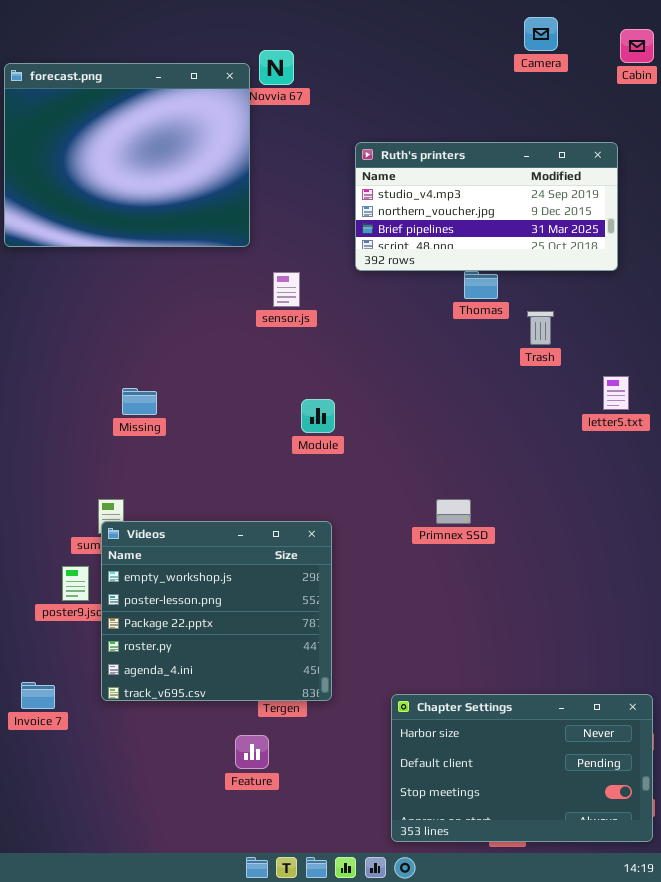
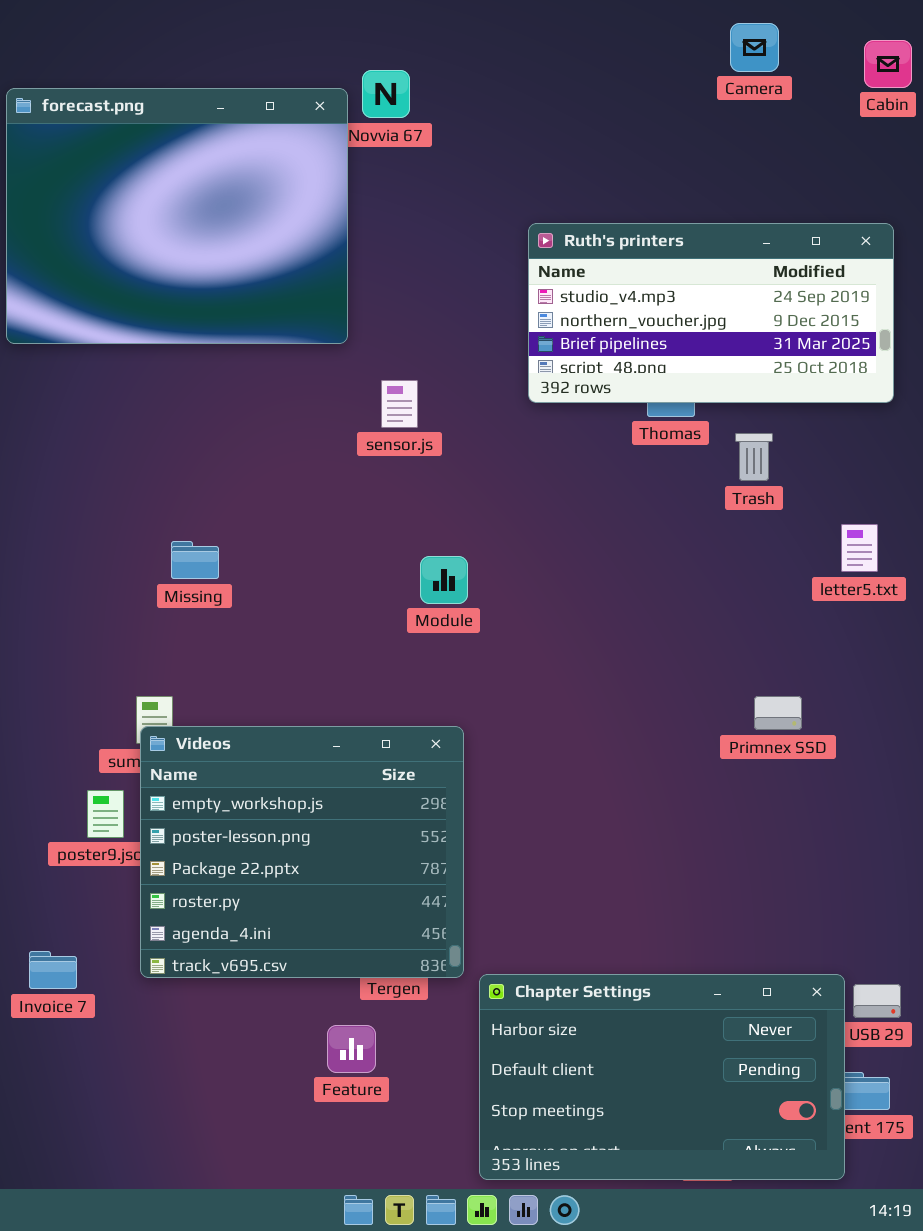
Ruth's printers: [355,142,618,271] -> [528,223,894,403], moved
Primnex SSD: [436,499,471,524] -> [754,696,802,730], moved
Chapter Settings: [391,694,653,842] -> [479,974,845,1180], moved

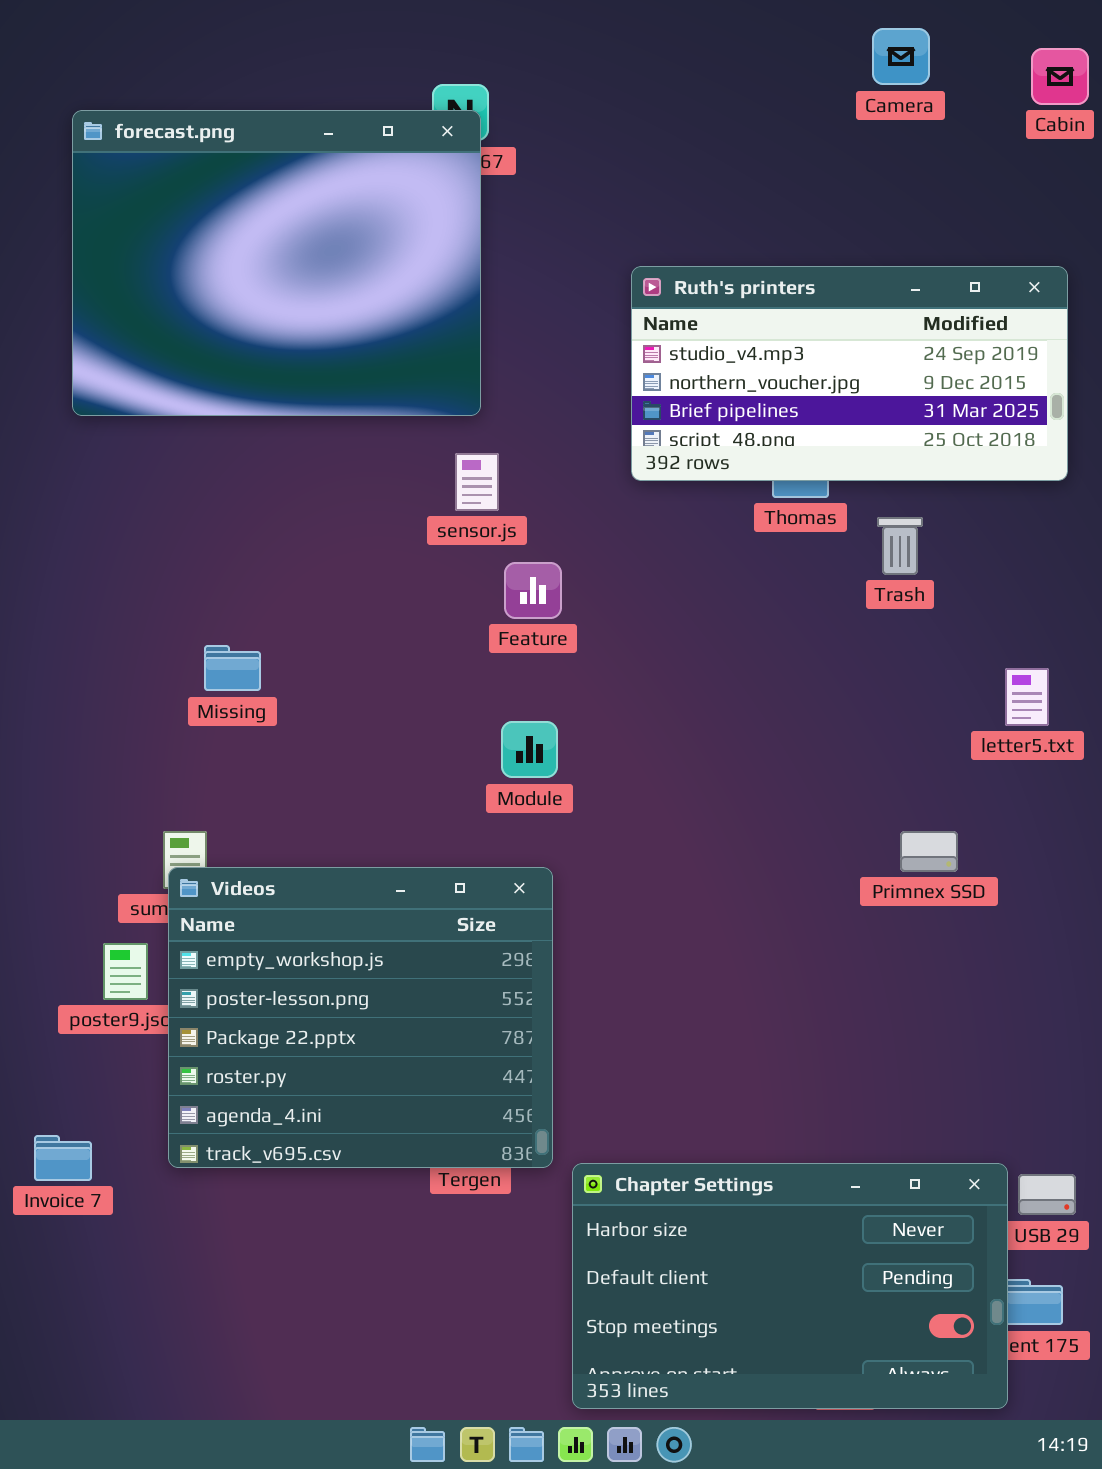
forecast.png: [6,88,348,344] -> [72,110,481,416], moved
letter5.txt: [841,524,878,572] -> [1005,668,1049,726], moved
Module: [420,556,468,604] -> [501,721,558,778], moved
Feature: [327,1025,376,1073] -> [504,562,562,619], moved

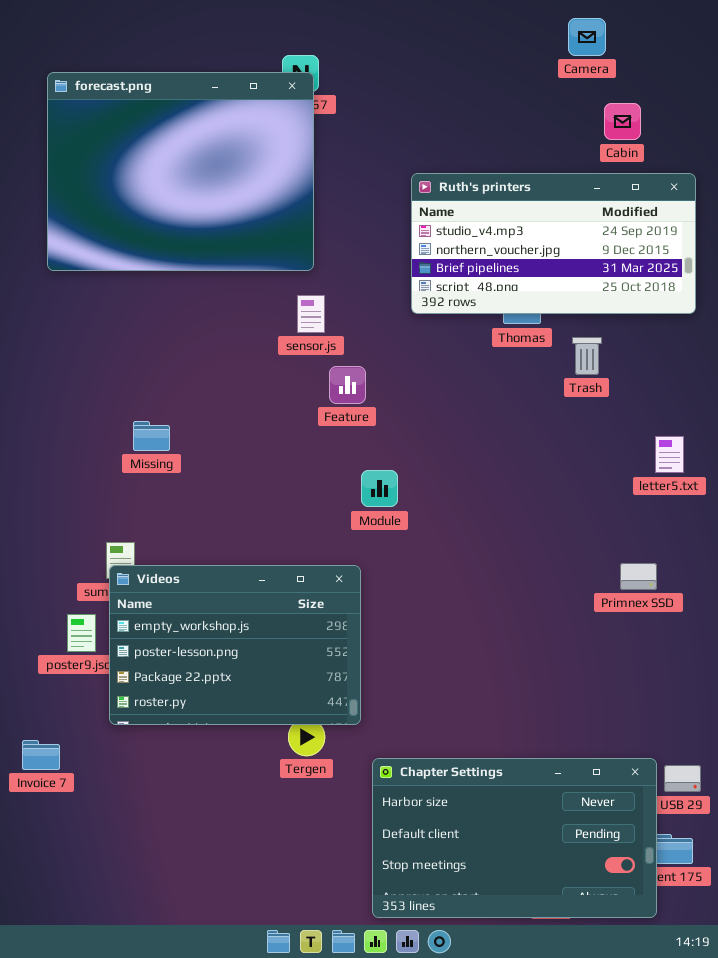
Cabin: [1031,48,1089,105] -> [604,103,641,140], moved
Module: [501,721,558,778] -> [361,470,398,507], moved
Primnex SSD: [900,831,958,872] -> [620,563,657,590], moved
Videos: [168,867,553,1168] -> [109,565,361,725], resized

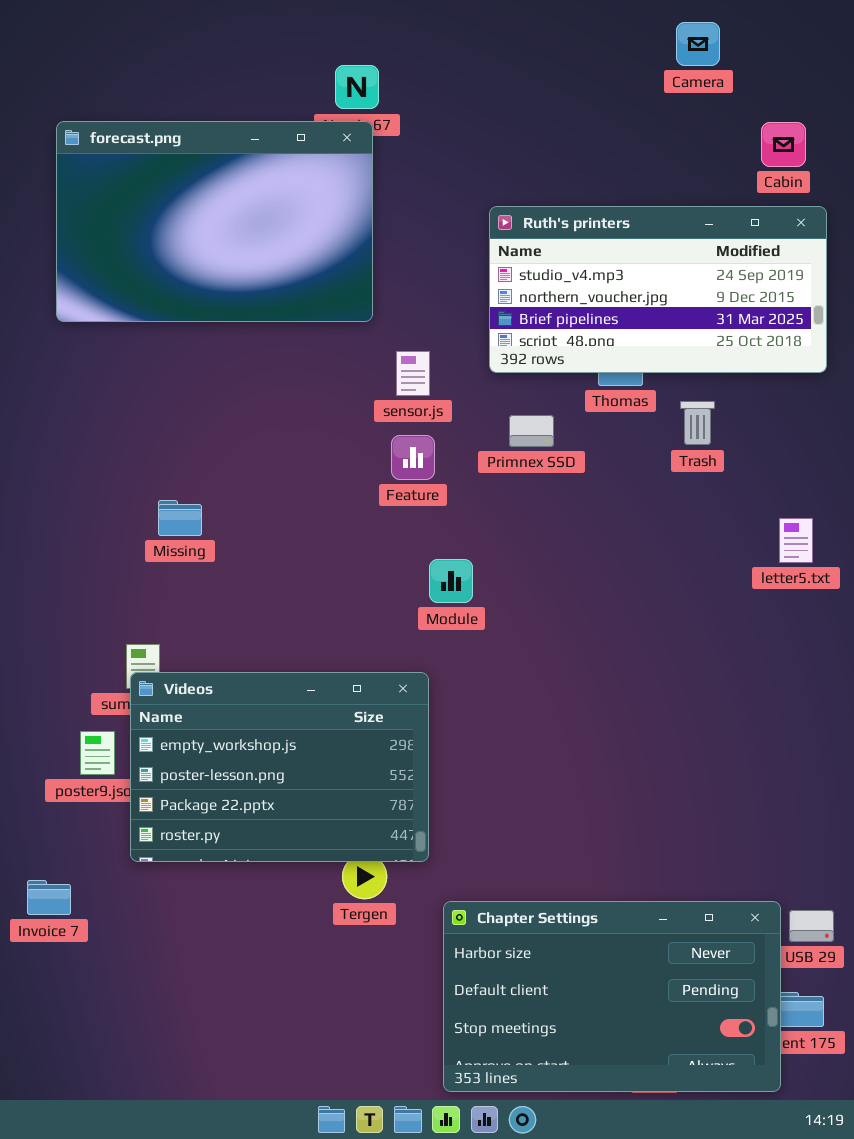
forecast.png: [47,72,314,271] -> [56,121,373,322], resized
Cabin: [604,103,641,140] -> [761,122,806,167], moved
sensor.js: [297,295,325,333] -> [396,351,430,396], moved
Primnex SSD: [620,563,657,590] -> [509,415,554,447], moved

